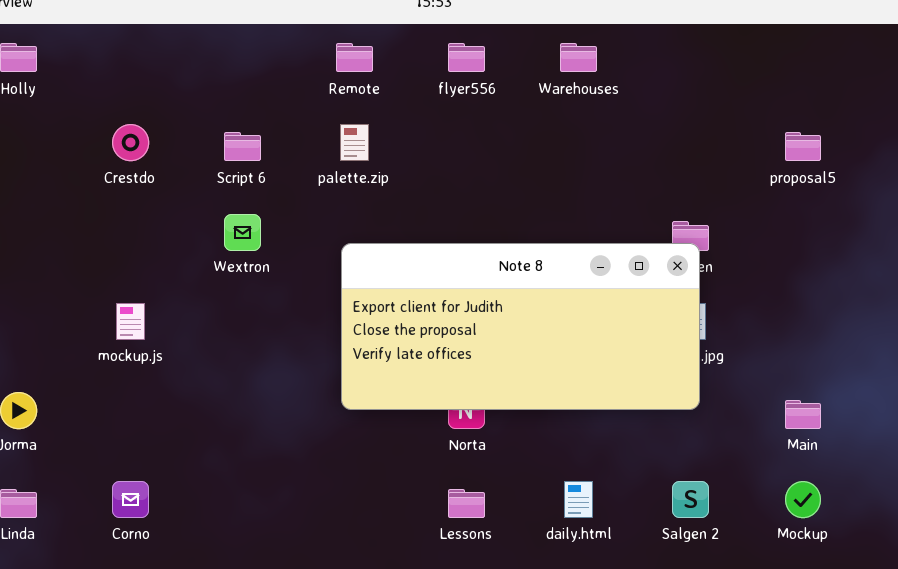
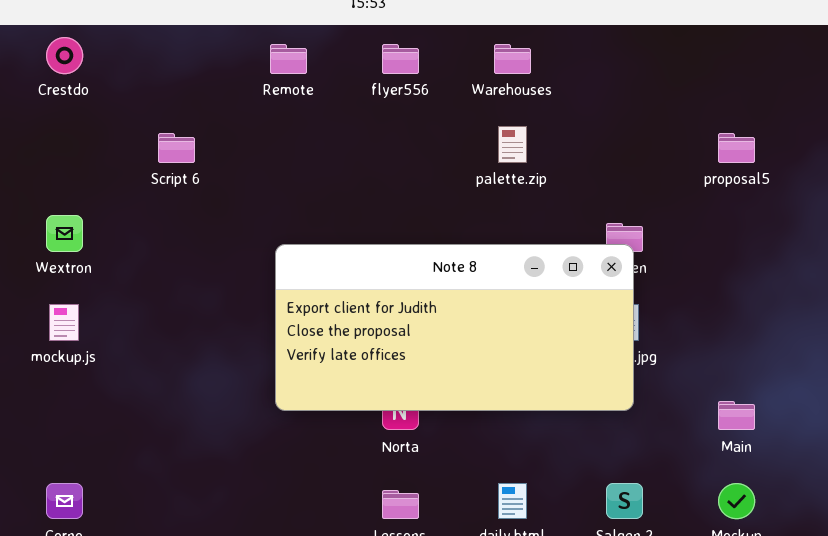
Crestdo: [112,124,149,161] -> [46,37,83,74], moved
palette.zip: [340,124,369,161] -> [498,126,527,163], moved
Wextron: [224,214,261,251] -> [46,215,83,252], moved

